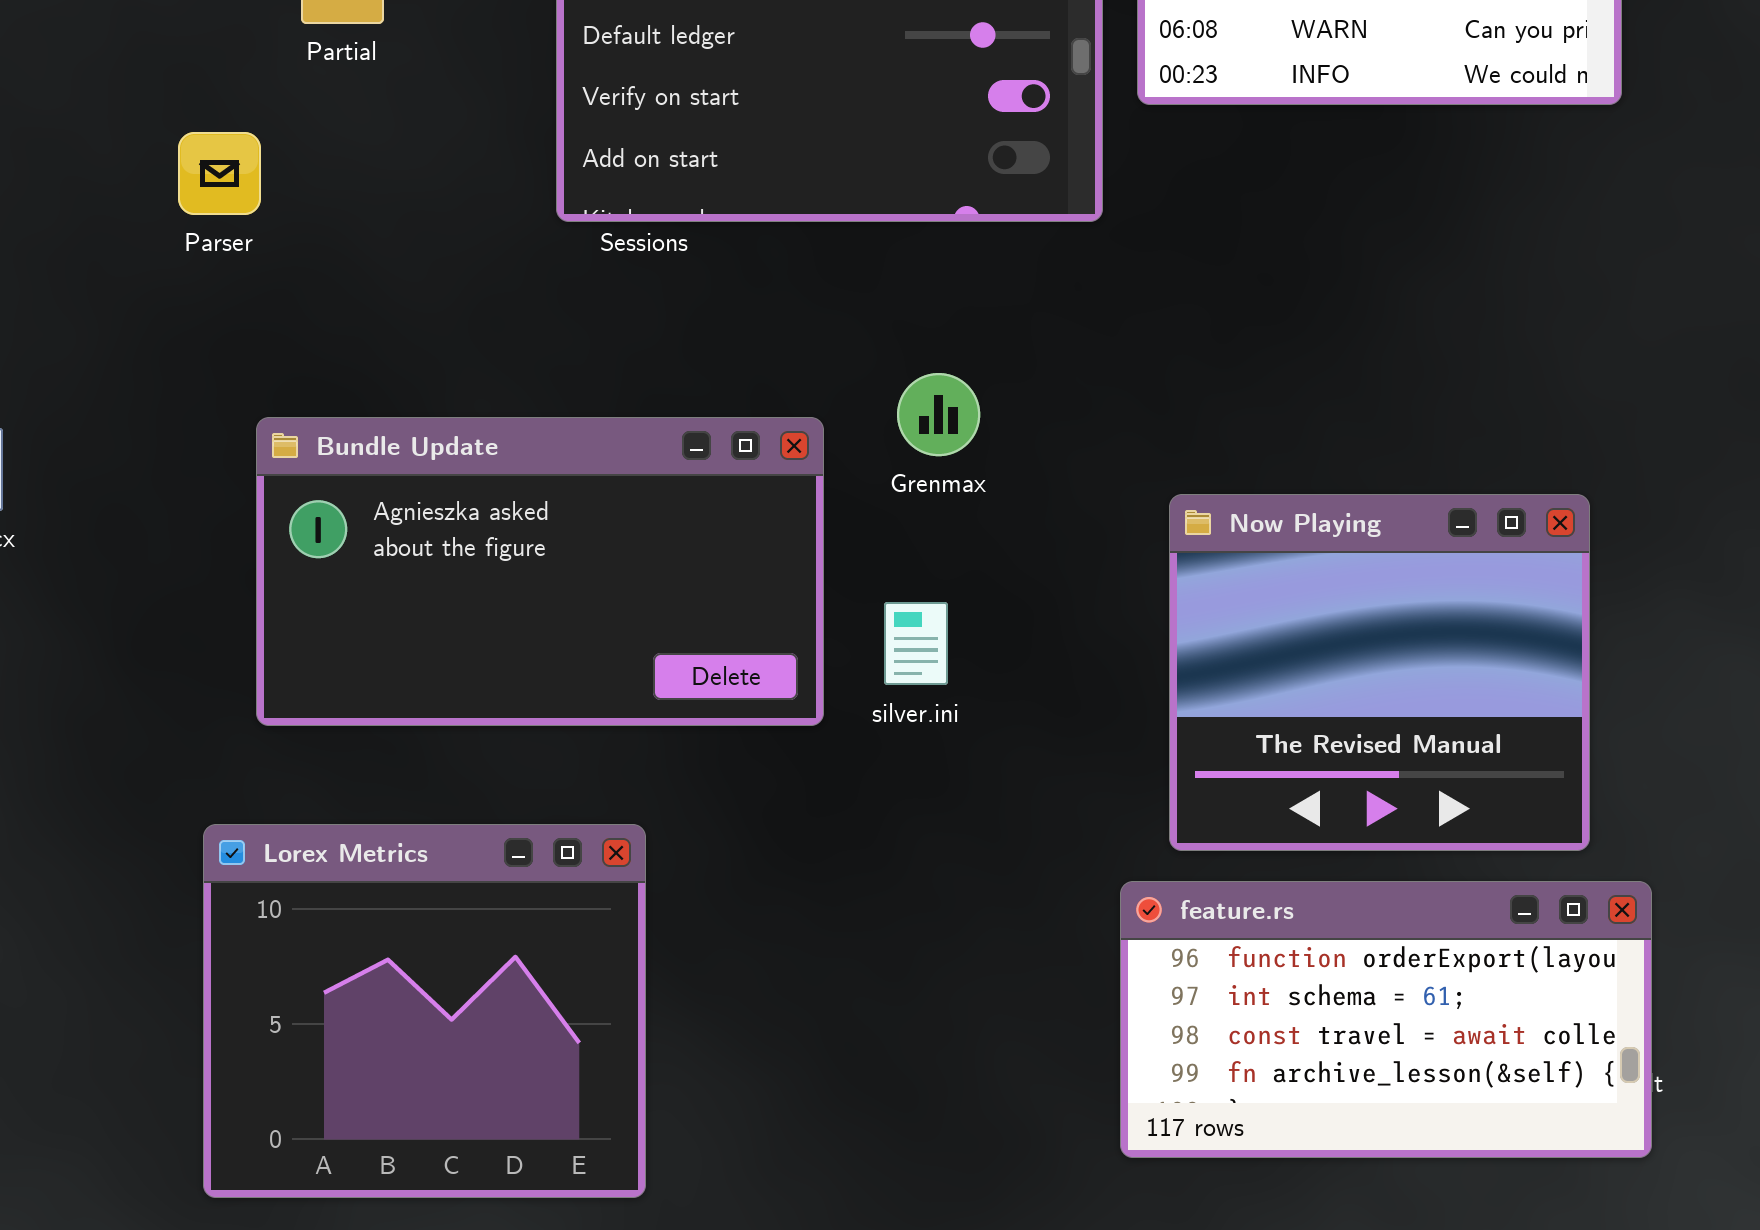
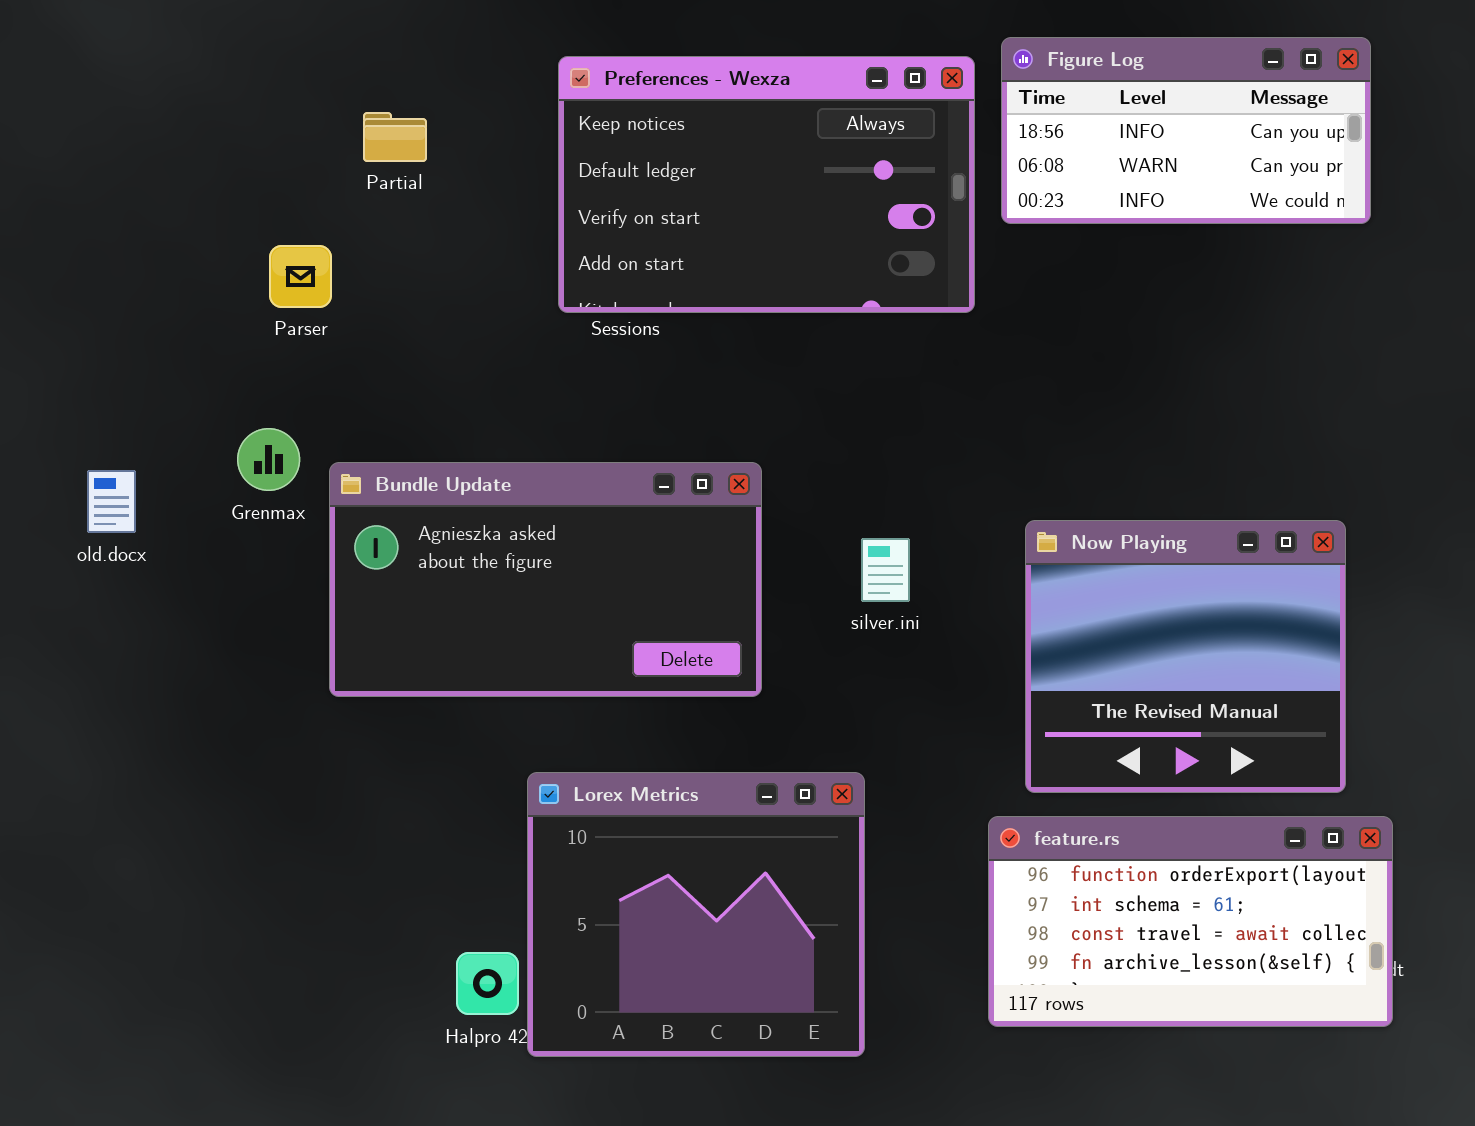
Grenmax: [897,373,980,456] -> [237,428,300,491], moved
silver.ini: [884,602,948,685] -> [861,538,910,602], moved
Lorex Metrics: [203,824,646,1198] -> [527,772,865,1057], moved

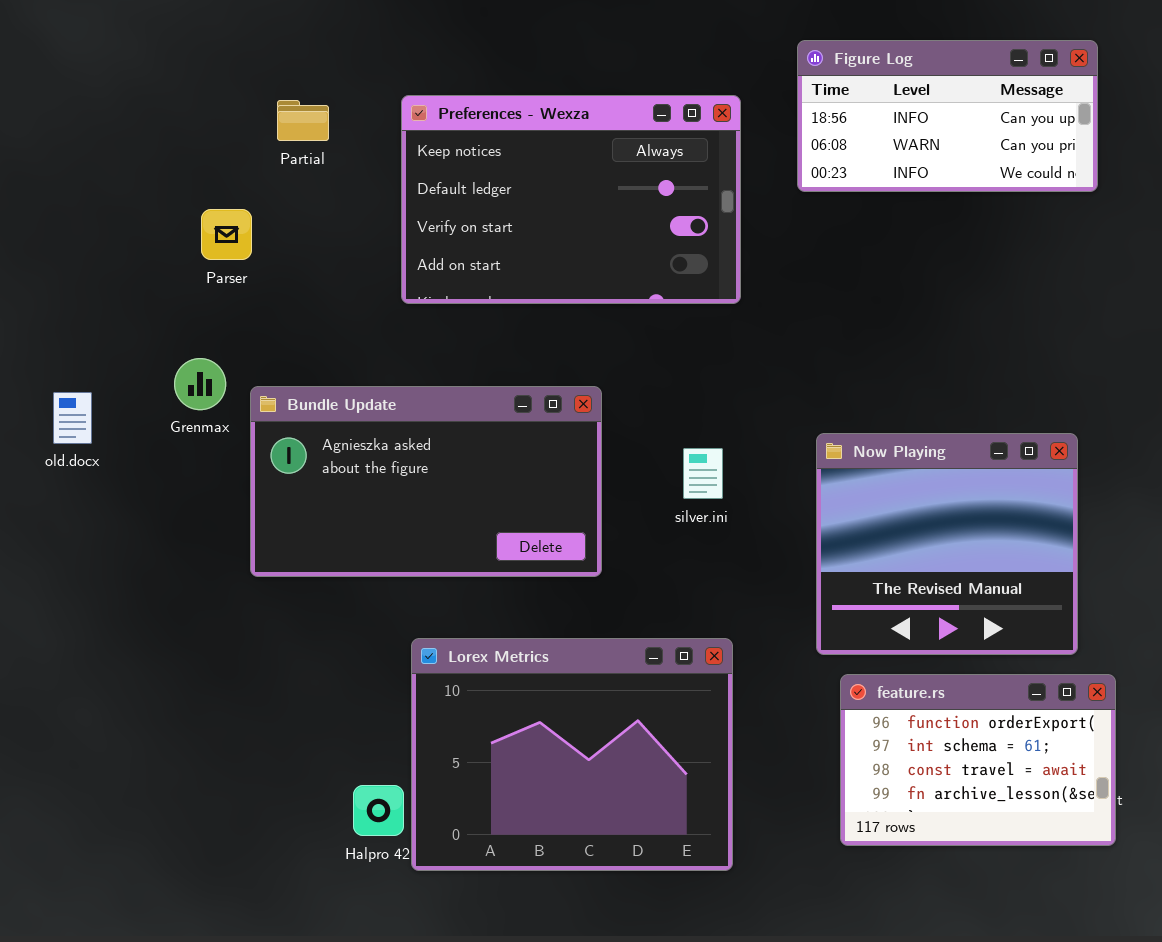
Preferences - Wexza: [558,56,975,313] -> [401,95,741,304], moved
Lorex Metrics: [527,772,865,1057] -> [411,638,733,871], resized
feature.rs: [988,816,1393,1027] -> [840,674,1116,846], resized

